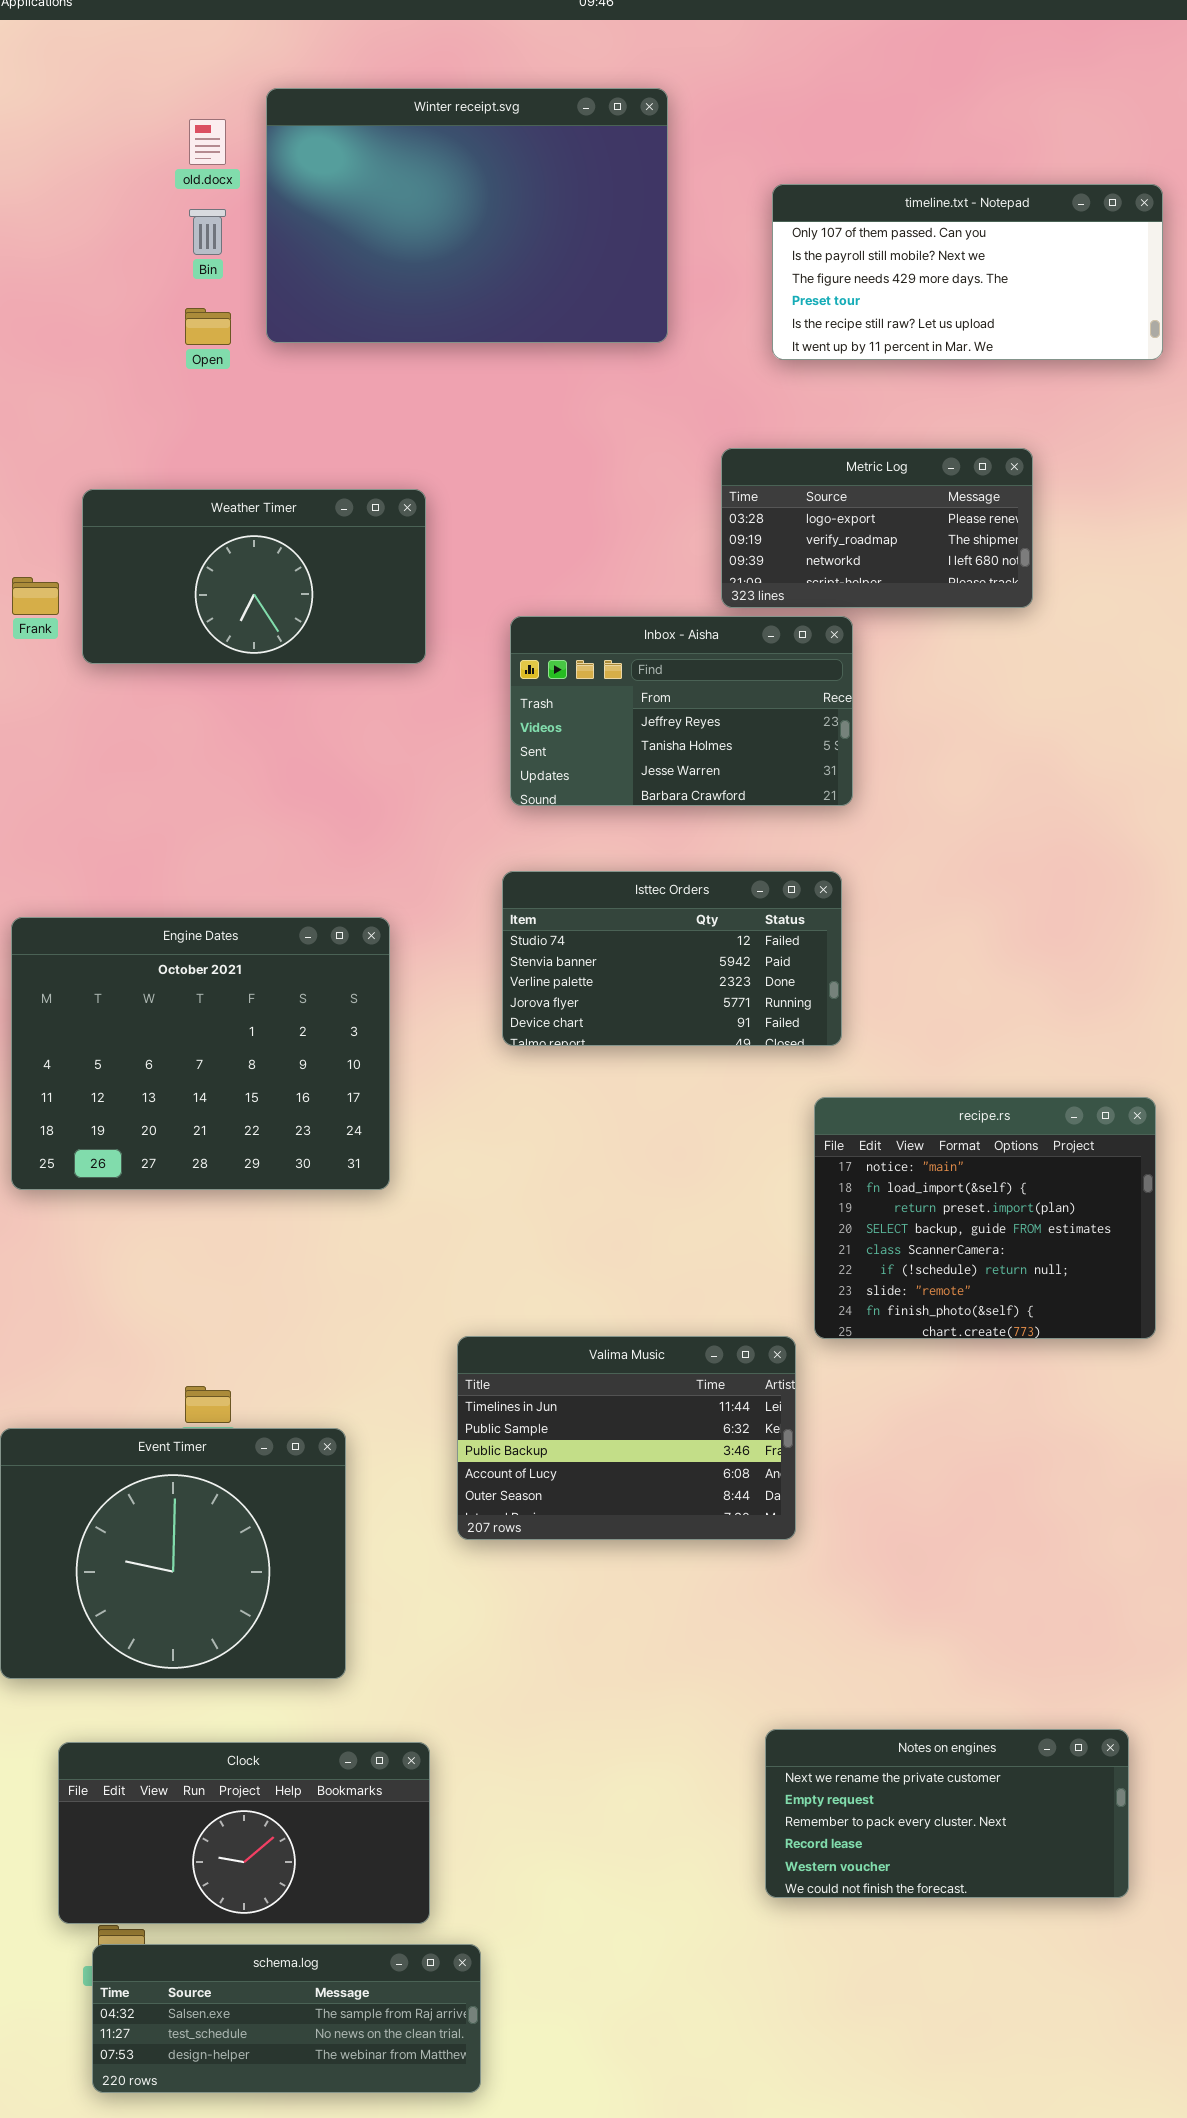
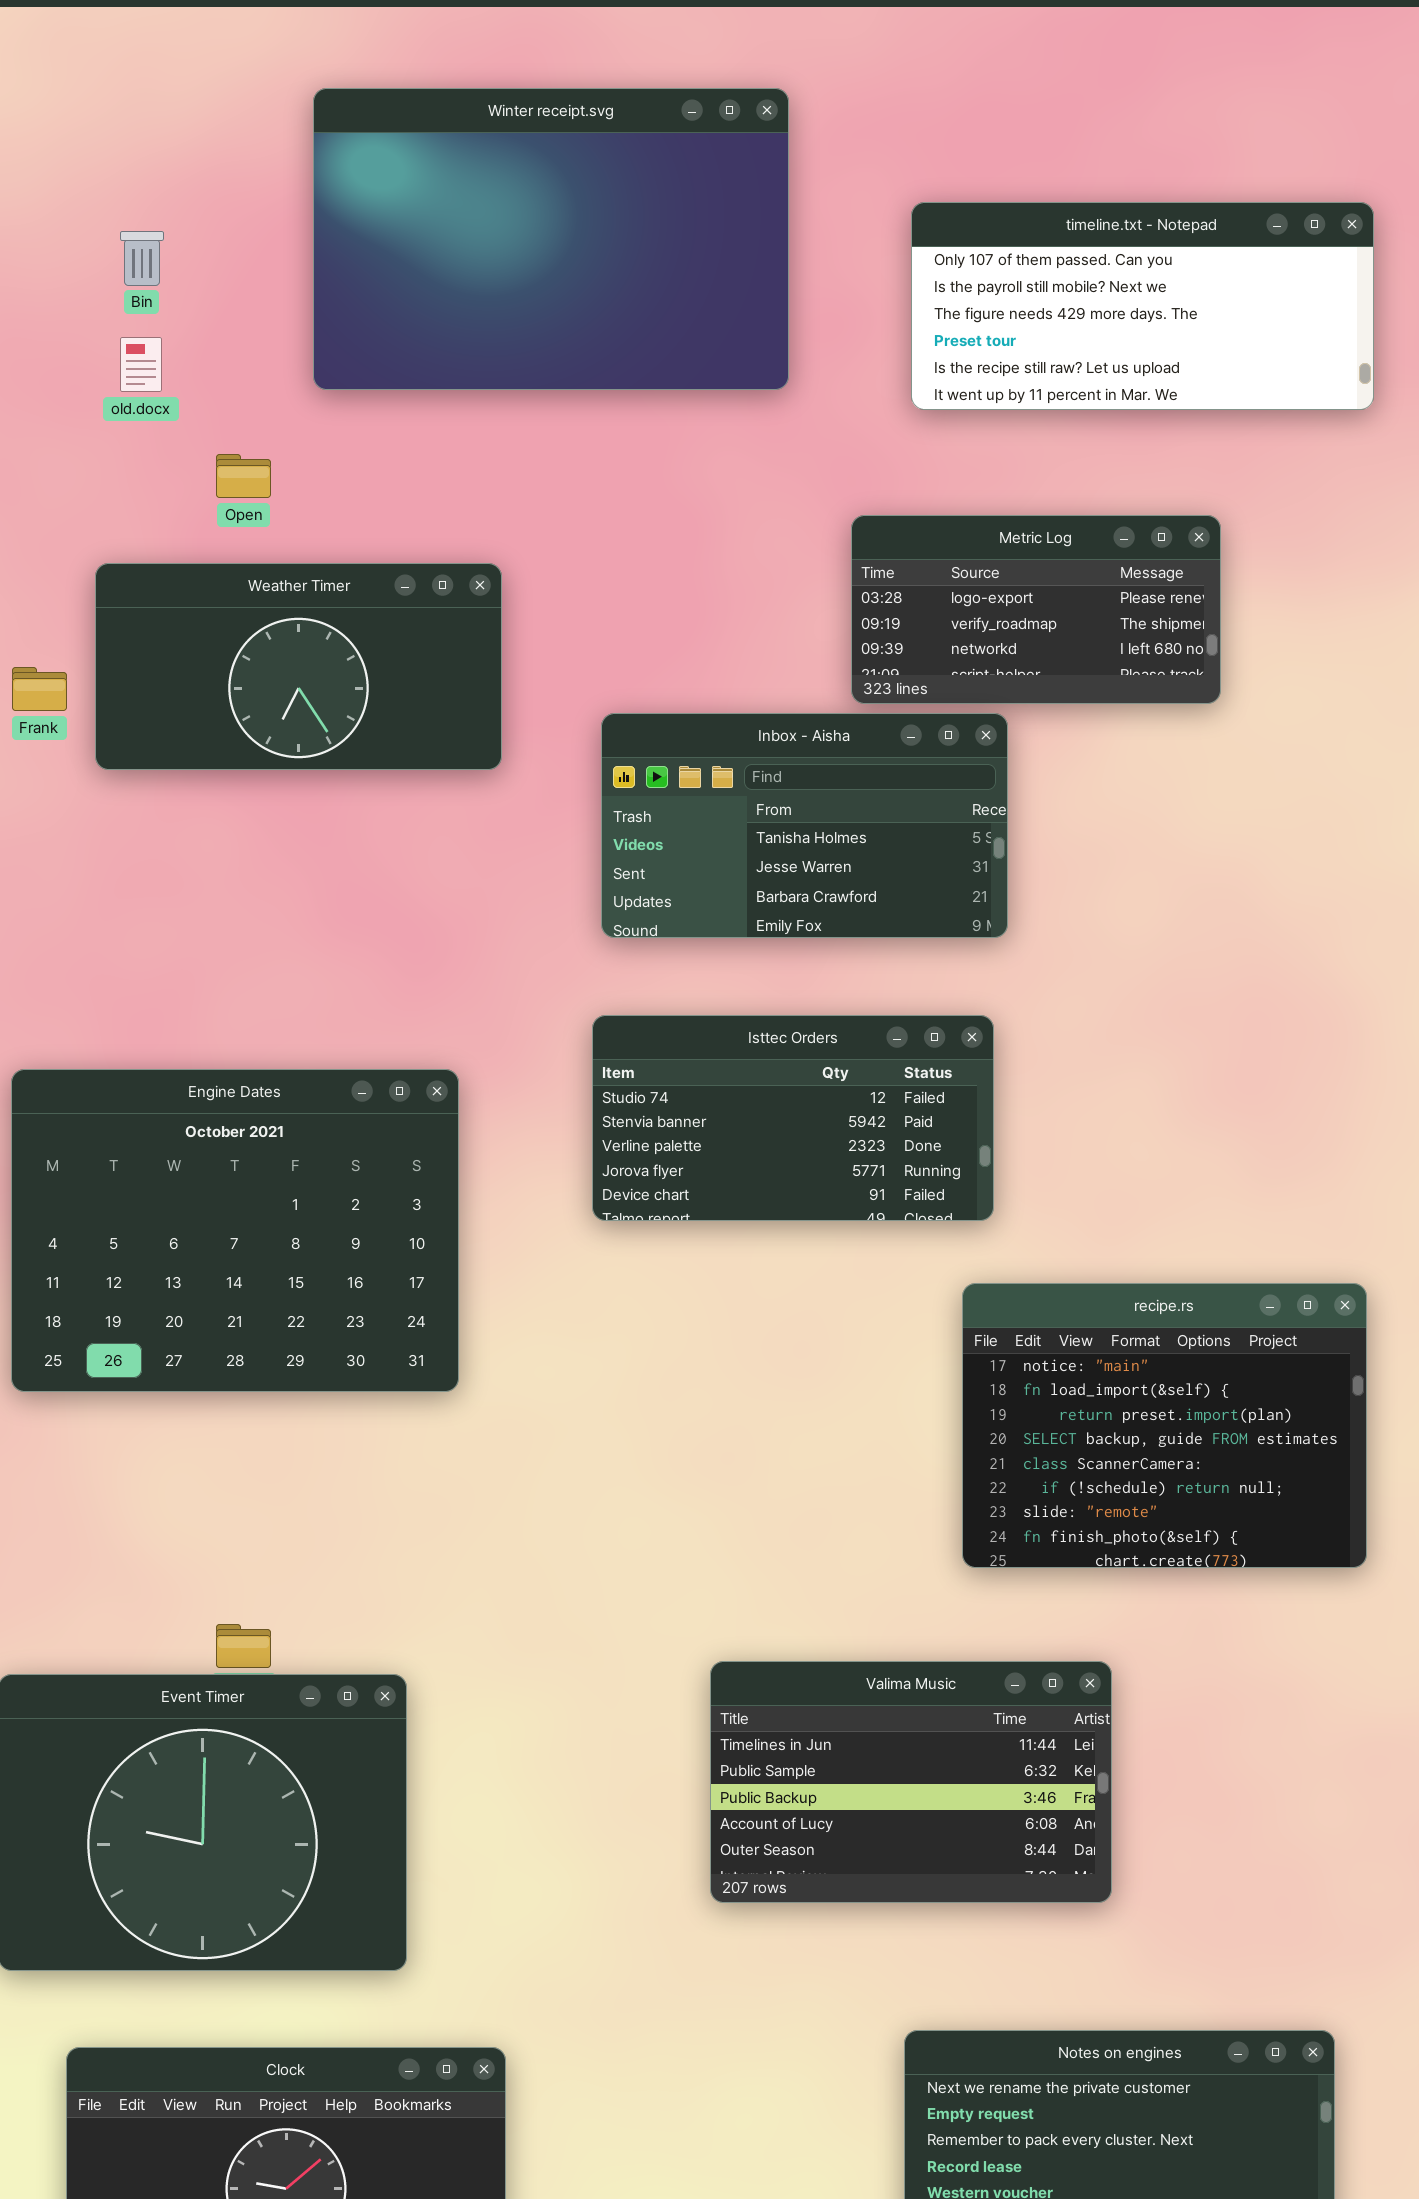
old.docx: [189,119,226,165] -> [120,337,162,392], moved
Bin: [189,209,226,255] -> [120,231,164,286], moved
Open: [185,308,231,345] -> [216,454,271,498], moved
Inbox - Aisha: [510,616,853,806] -> [601,713,1008,938], scrolled down 1 row
Valima Music: [457,1336,796,1540] -> [710,1661,1112,1903], moved

